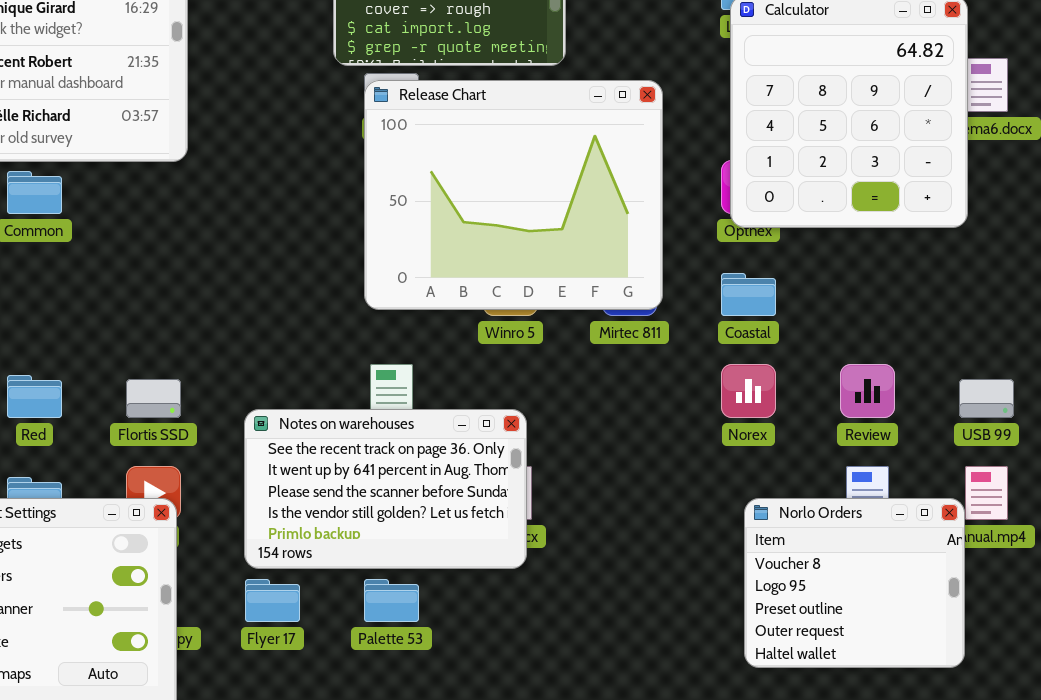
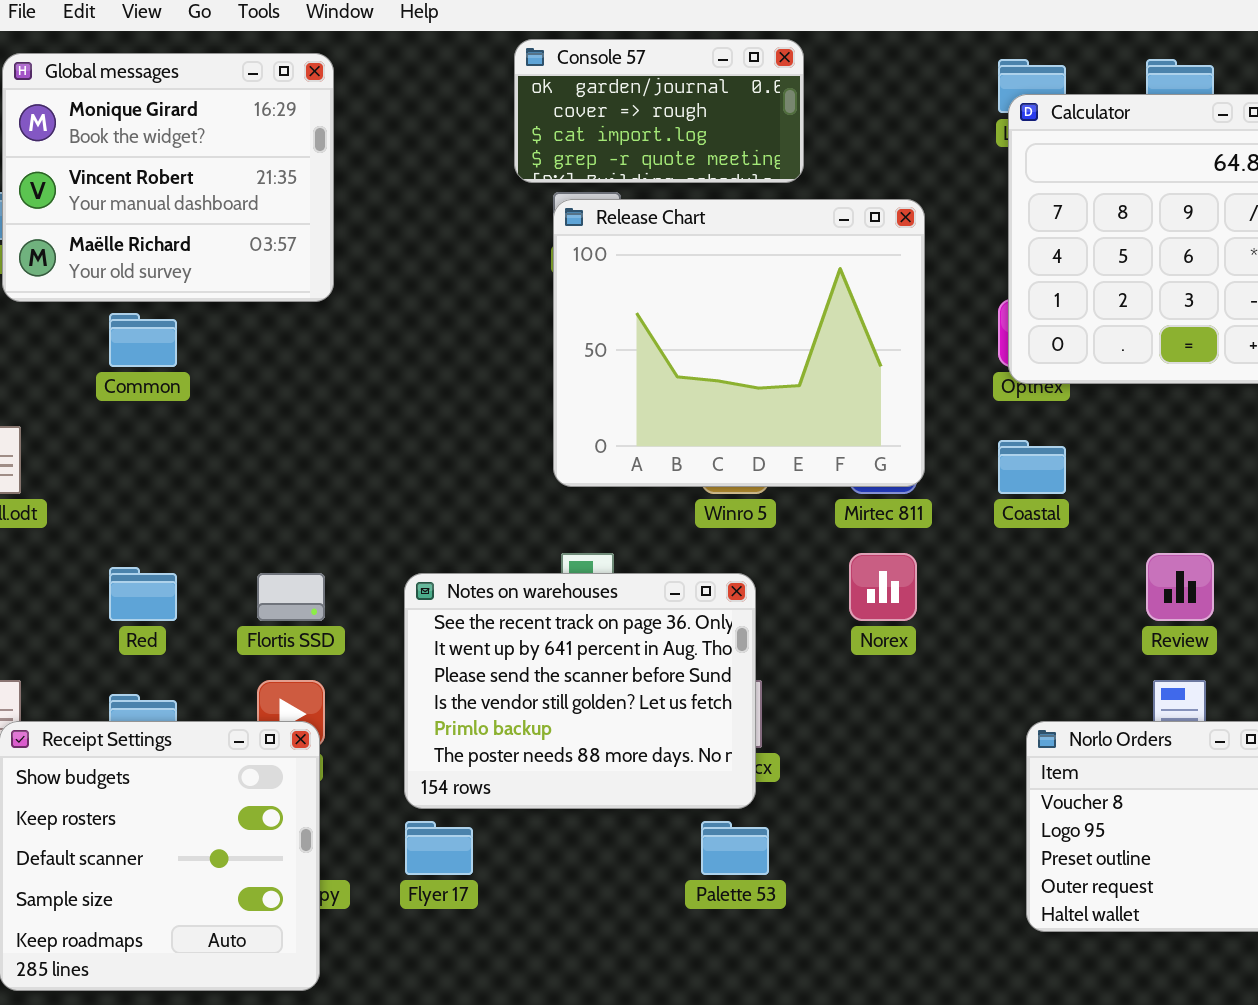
Norex: [721,364,776,418] -> [849,553,917,621], moved
Notes on warehouses: [244,409,527,569] -> [404,573,756,809], resized
Palette 53: [364,579,419,622] -> [701,821,769,875], moved

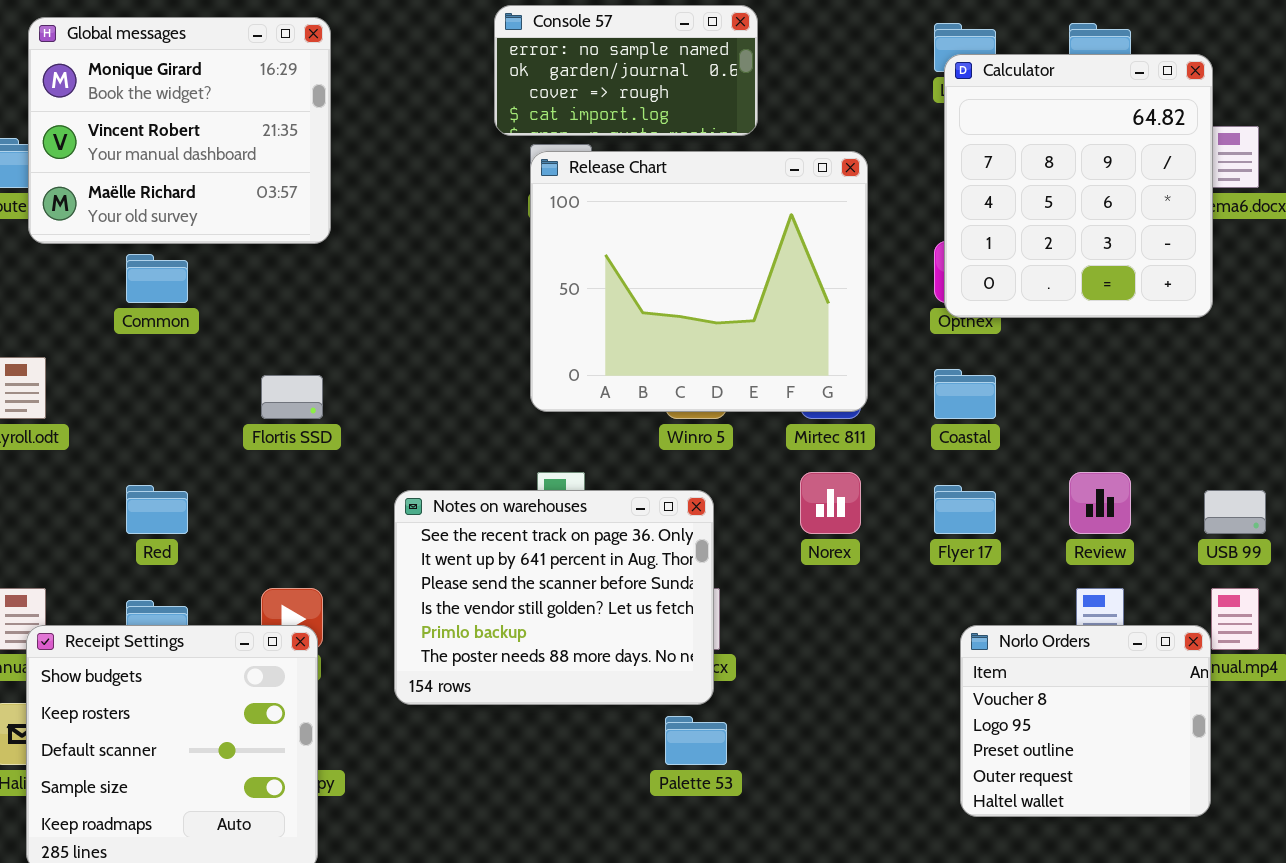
Console 57: [514,39,804,183] -> [494,5,758,136], scrolled up 1 row
Flortis SSD: [257,573,325,621] -> [261,375,323,419], moved
Flyer 17: [405,821,473,875] -> [934,485,996,534], moved

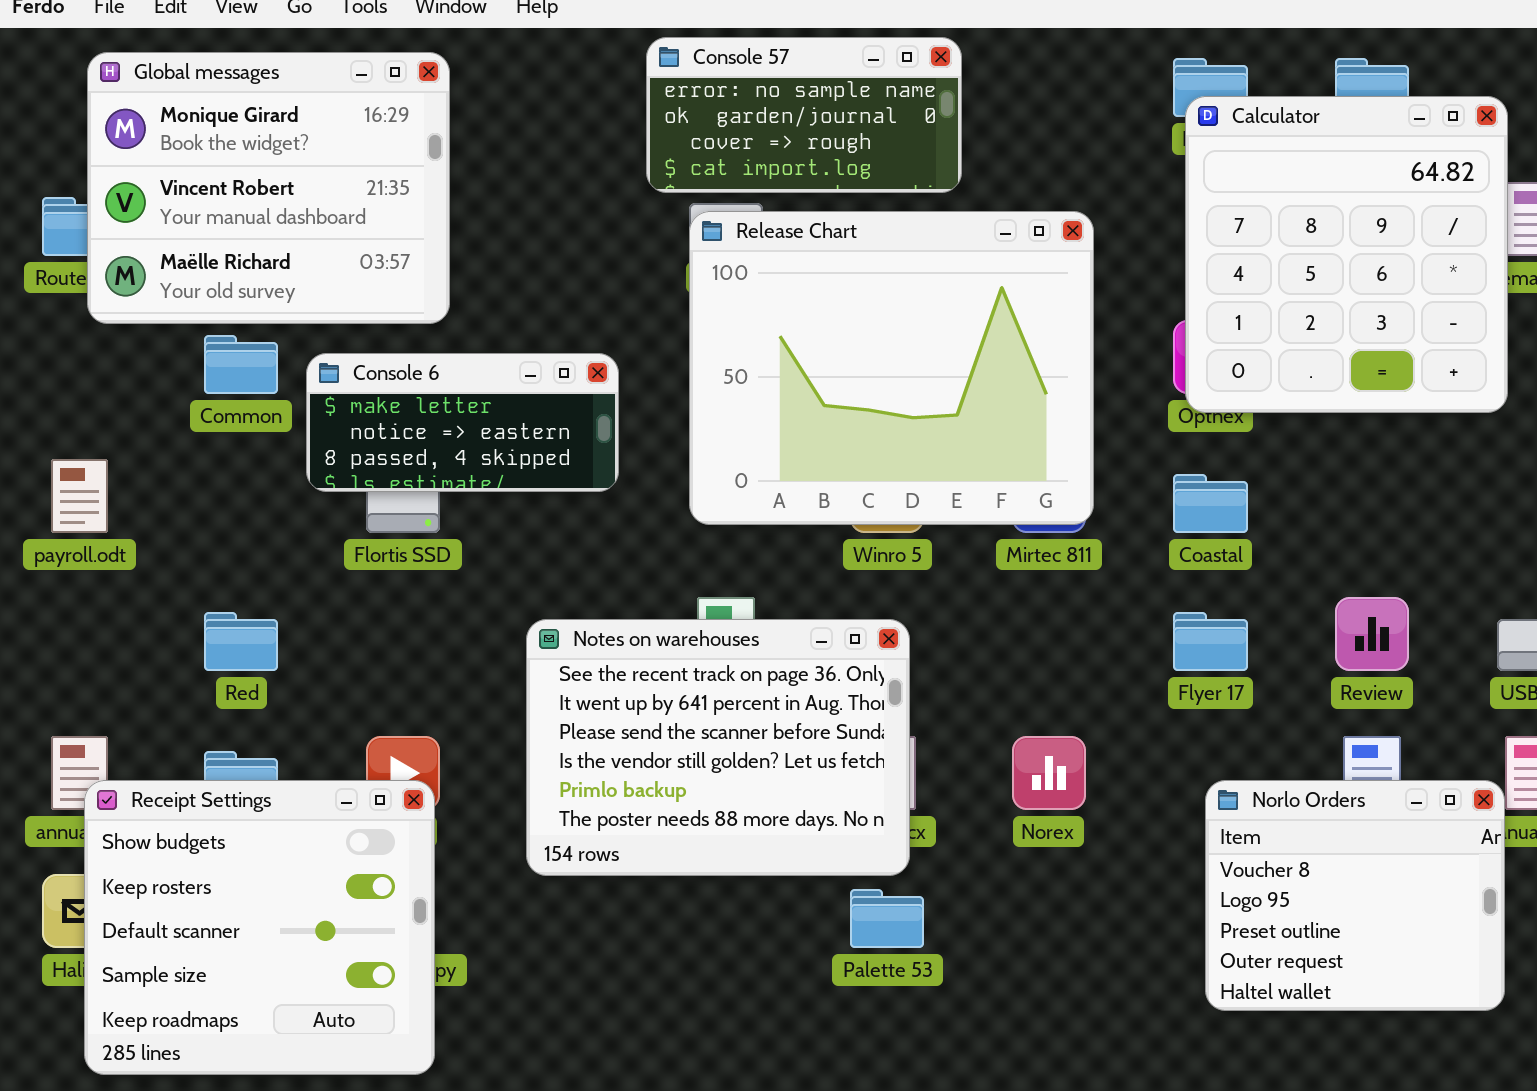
Console 6: none -> [306,353,619,492], opened
Norex: [800,472,861,534] -> [1012,736,1086,810], moved

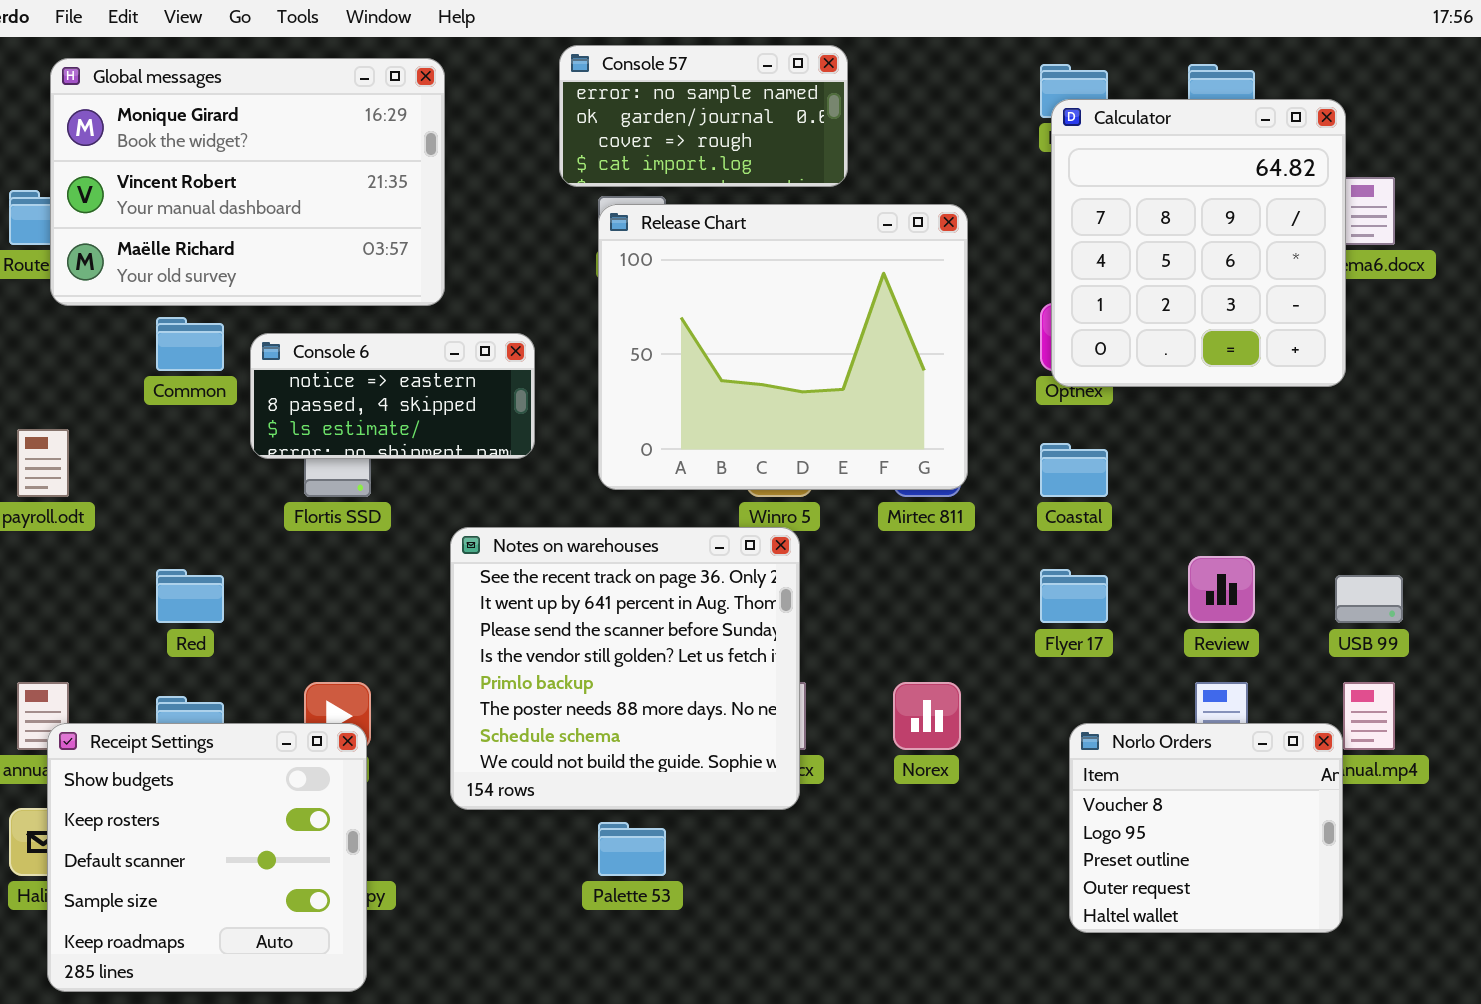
Global messages: [87,52,450,324] -> [50,58,445,306], resized
Console 6: [306,353,619,492] -> [250,333,535,459], scrolled down 1 row
Notes on warehouses: [526,619,910,876] -> [450,527,800,810], resized
Palette 53: [850,889,924,948] -> [598,822,666,876], moved

